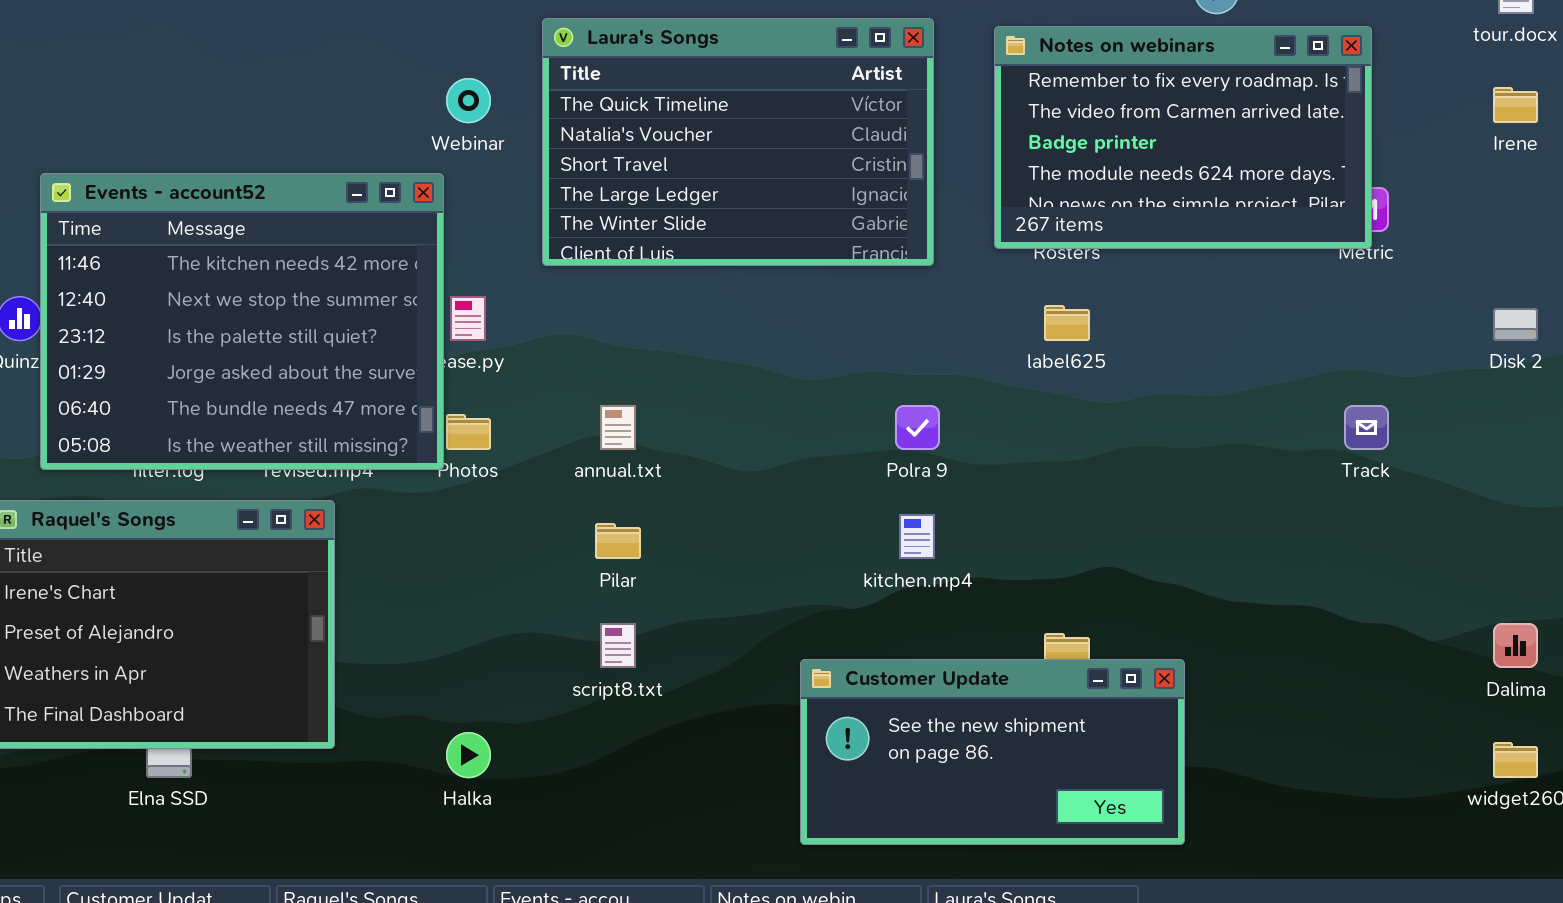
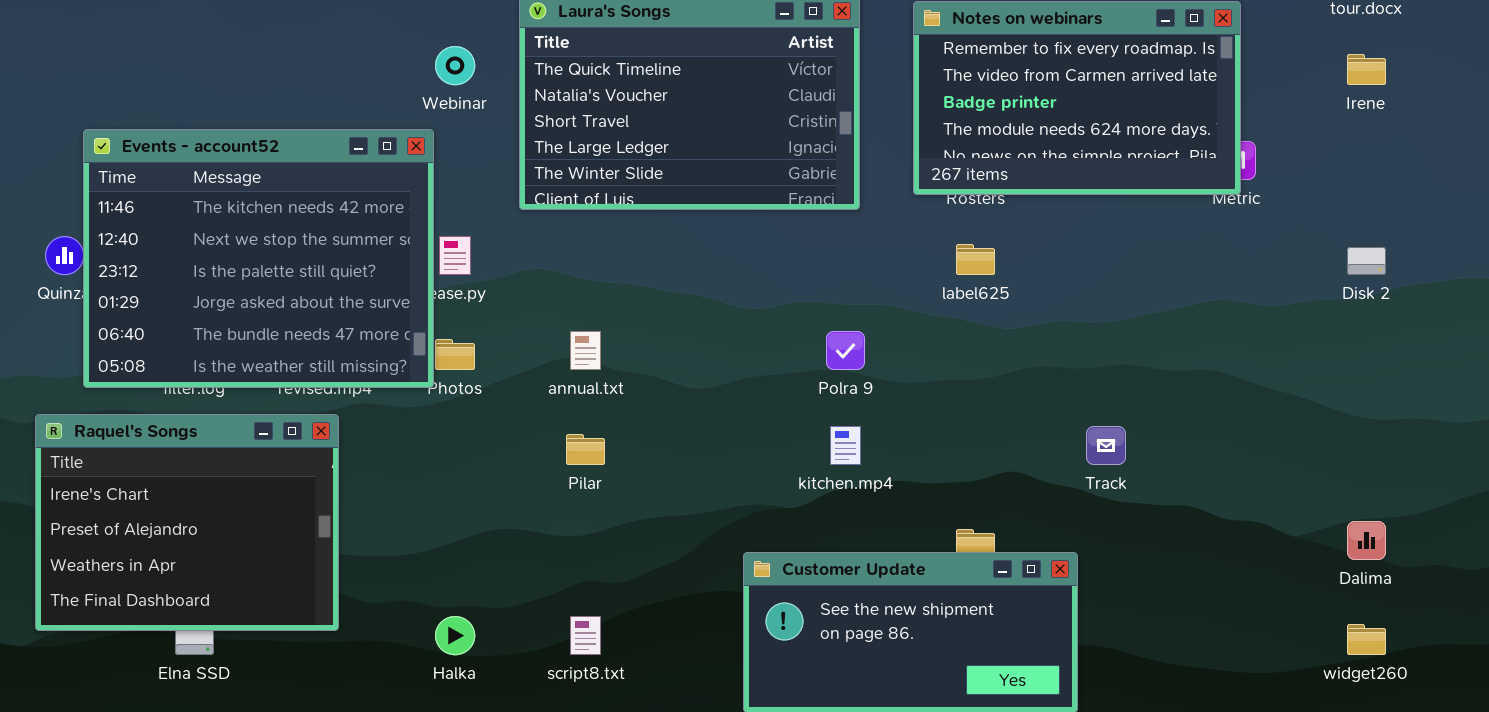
Track: [1344,405,1389,450] -> [1086,426,1126,465], moved
script8.txt: [600,623,636,668] -> [570,616,601,655], moved

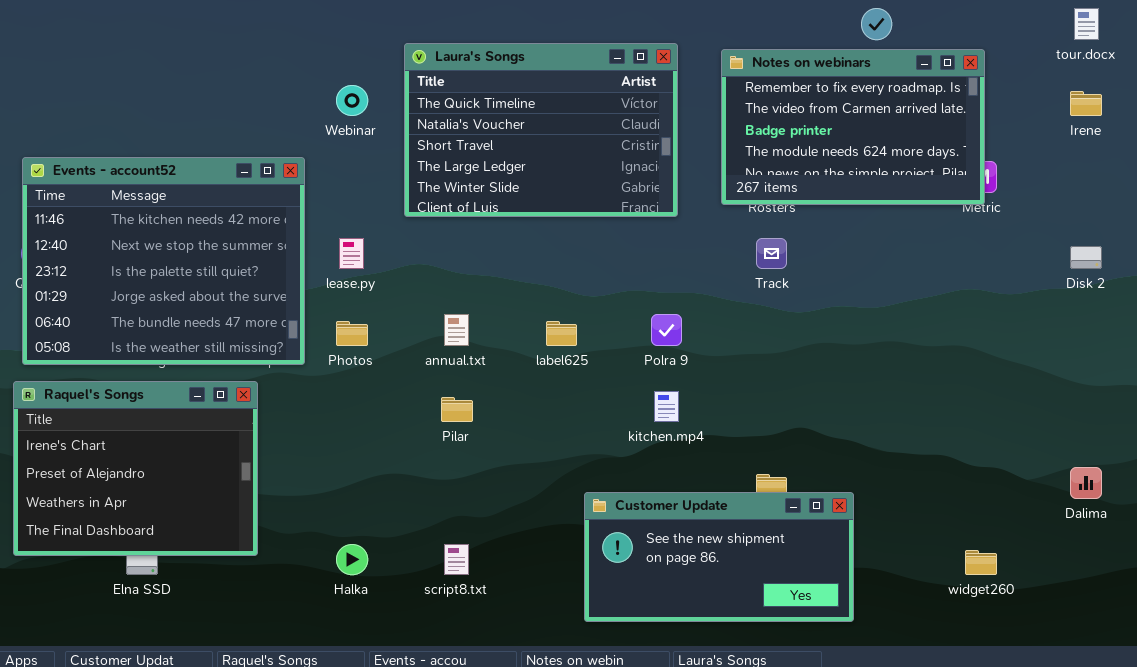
Events - account52: [83,129,434,388] -> [22,157,305,365], moved
label625: [956,244,995,275] -> [546,321,577,346], moved
Track: [1086,426,1126,465] -> [756,238,787,269], moved
widget260: [1347,624,1386,655] -> [965,550,997,575], moved

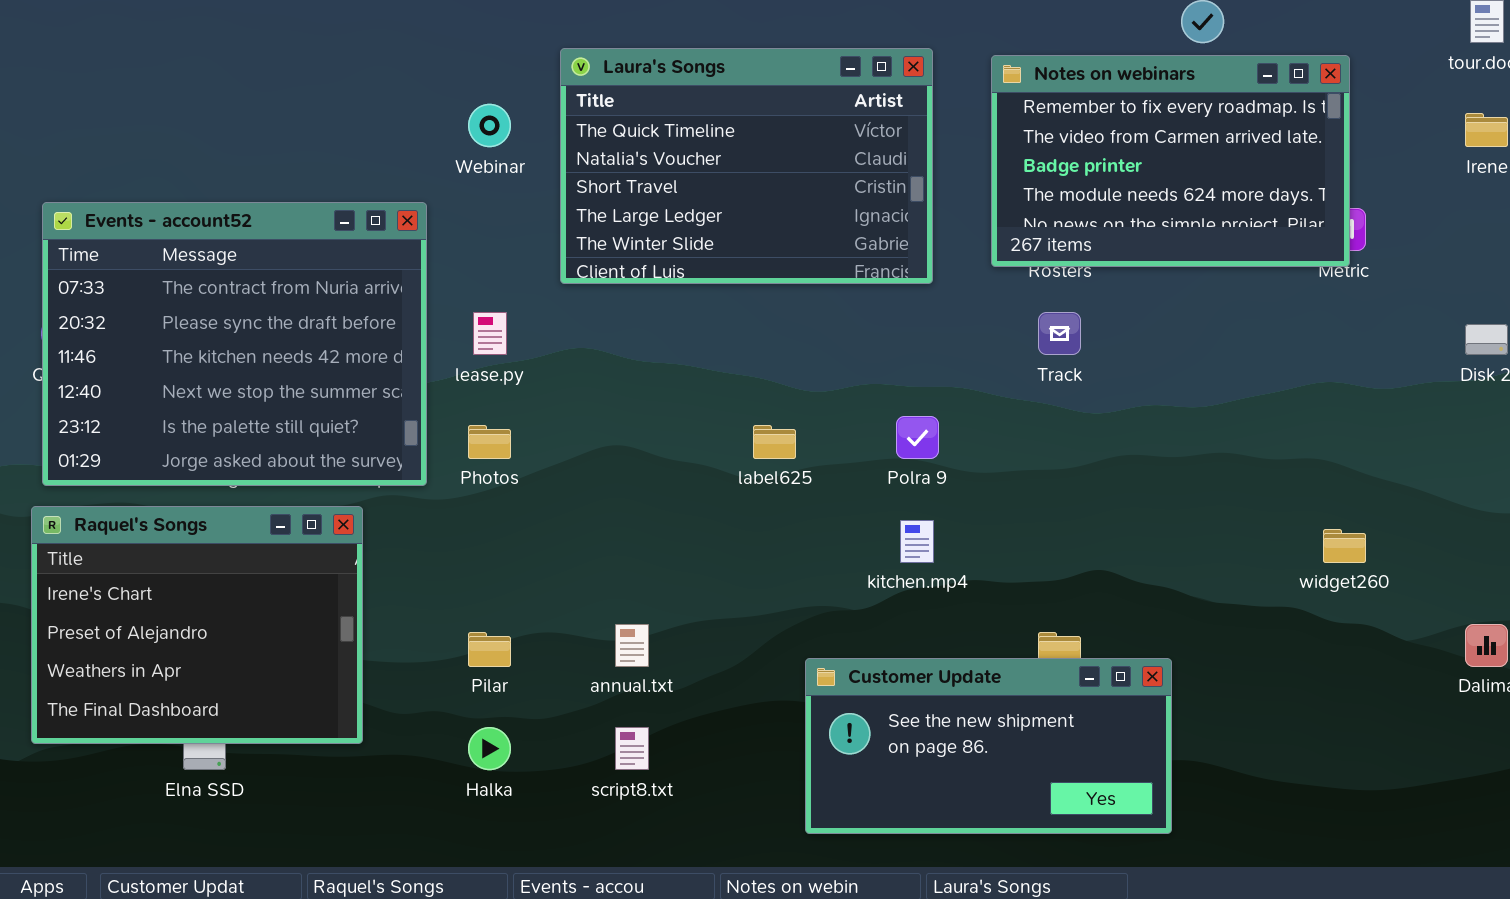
Events - account52: [22,157,305,365] -> [42,202,427,486], scrolled up 2 rows
annual.txt: [444,314,469,346] -> [615,624,649,667], moved
Pilar: [441,397,473,422] -> [468,632,511,667], moved
widget260: [965,550,997,575] -> [1323,529,1366,563], moved

